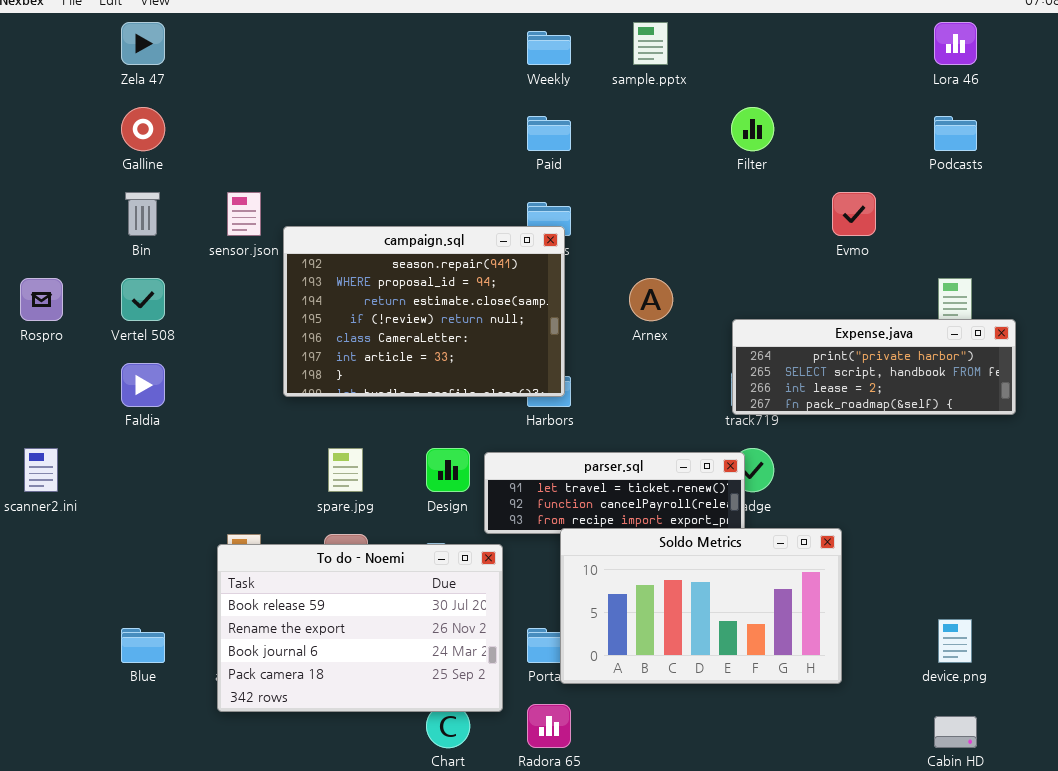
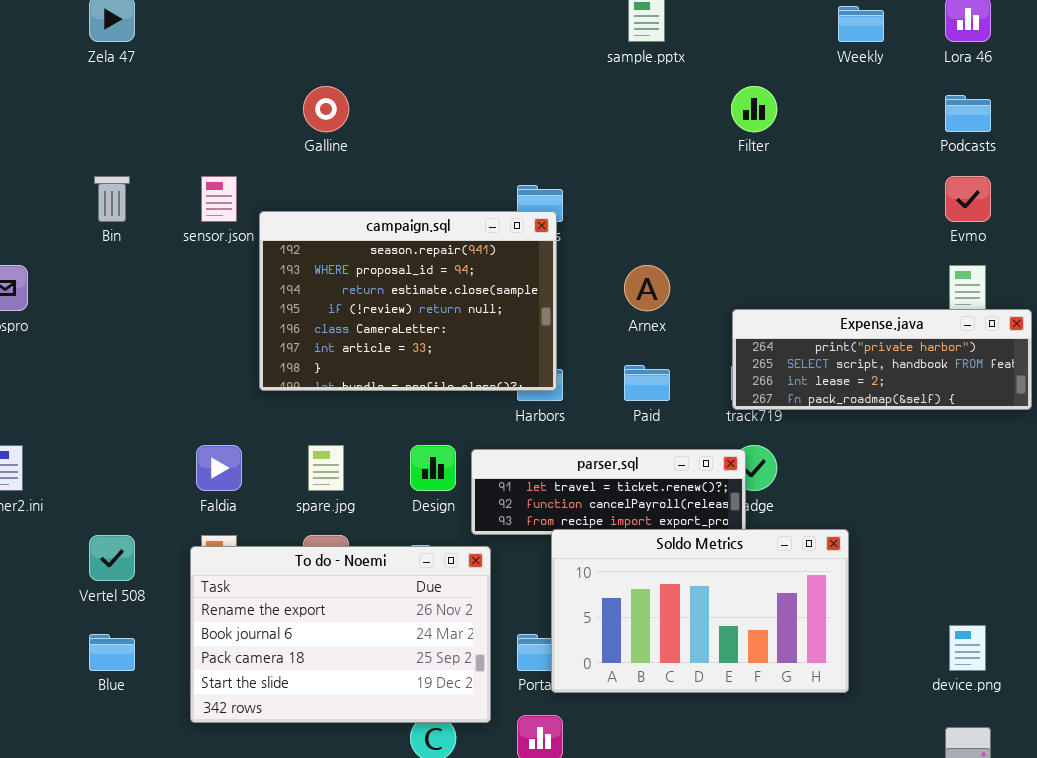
Weekly: [527,31,571,65] -> [838,6,884,42], moved
Galline: [121,107,165,151] -> [303,86,349,132], moved
Paid: [527,116,571,151] -> [624,365,670,401], moved
Evmo: [832,192,876,236] -> [945,176,991,222], moved
Vertel 508: [121,278,165,321] -> [89,535,135,581], moved
Faldia: [121,363,165,407] -> [196,445,242,491], moved
To do - Noemi: [217,544,503,712] -> [190,546,491,723], scrolled down 1 row

